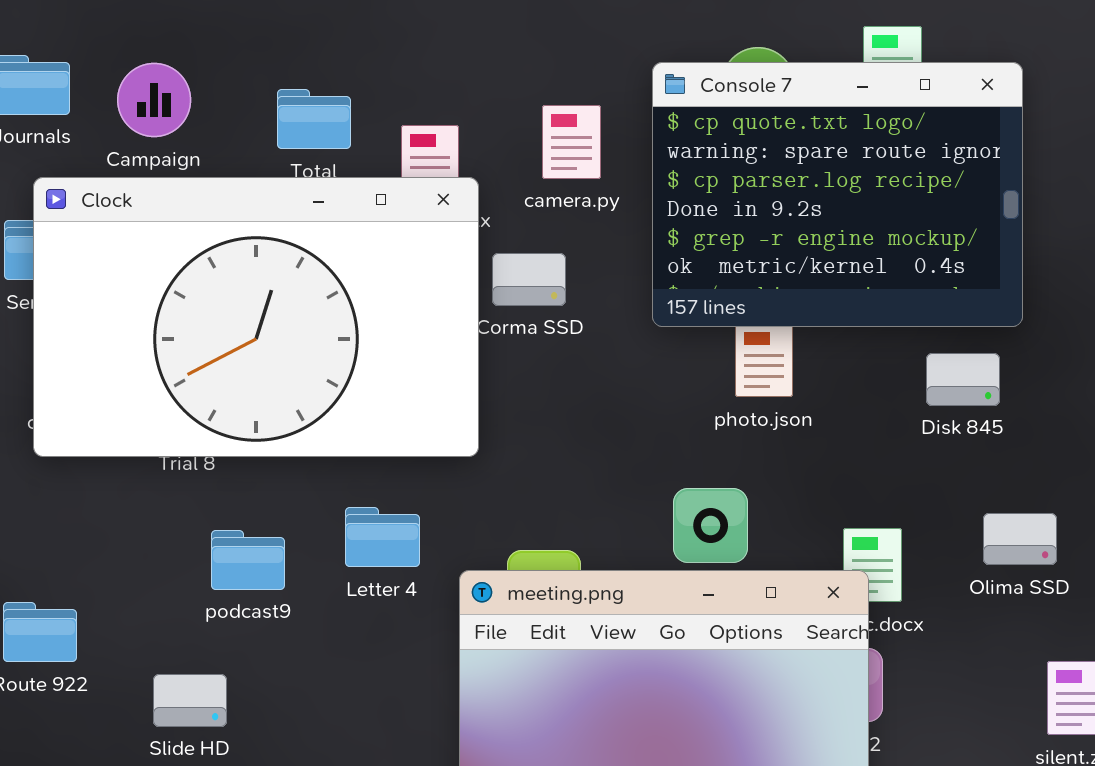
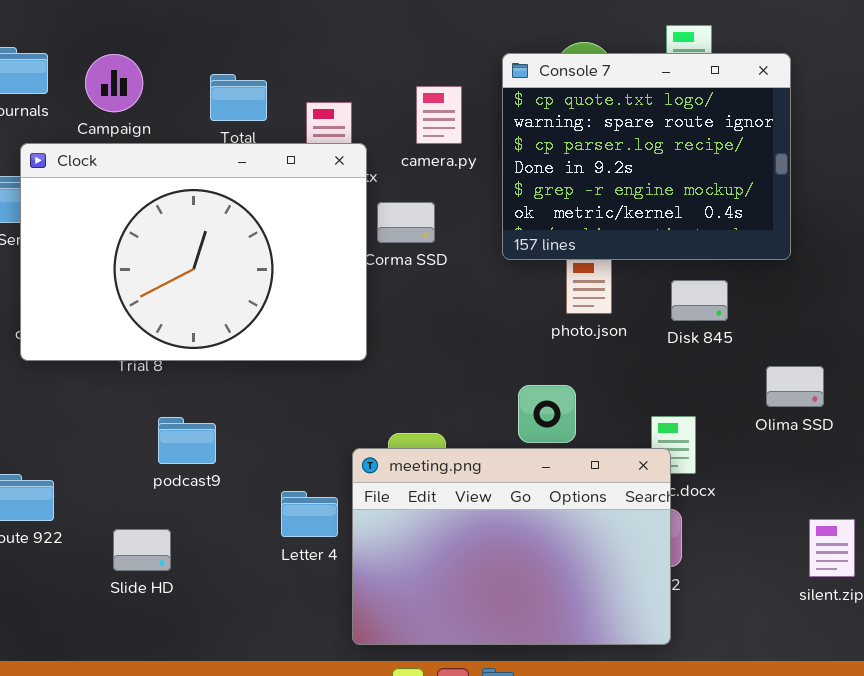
Disk 845: [926,353,1000,406] -> [671,280,728,321], moved
Letter 4: [345,507,420,567] -> [281,491,338,537], moved
Olima SSD: [983,513,1057,565] -> [766,366,824,407], moved

